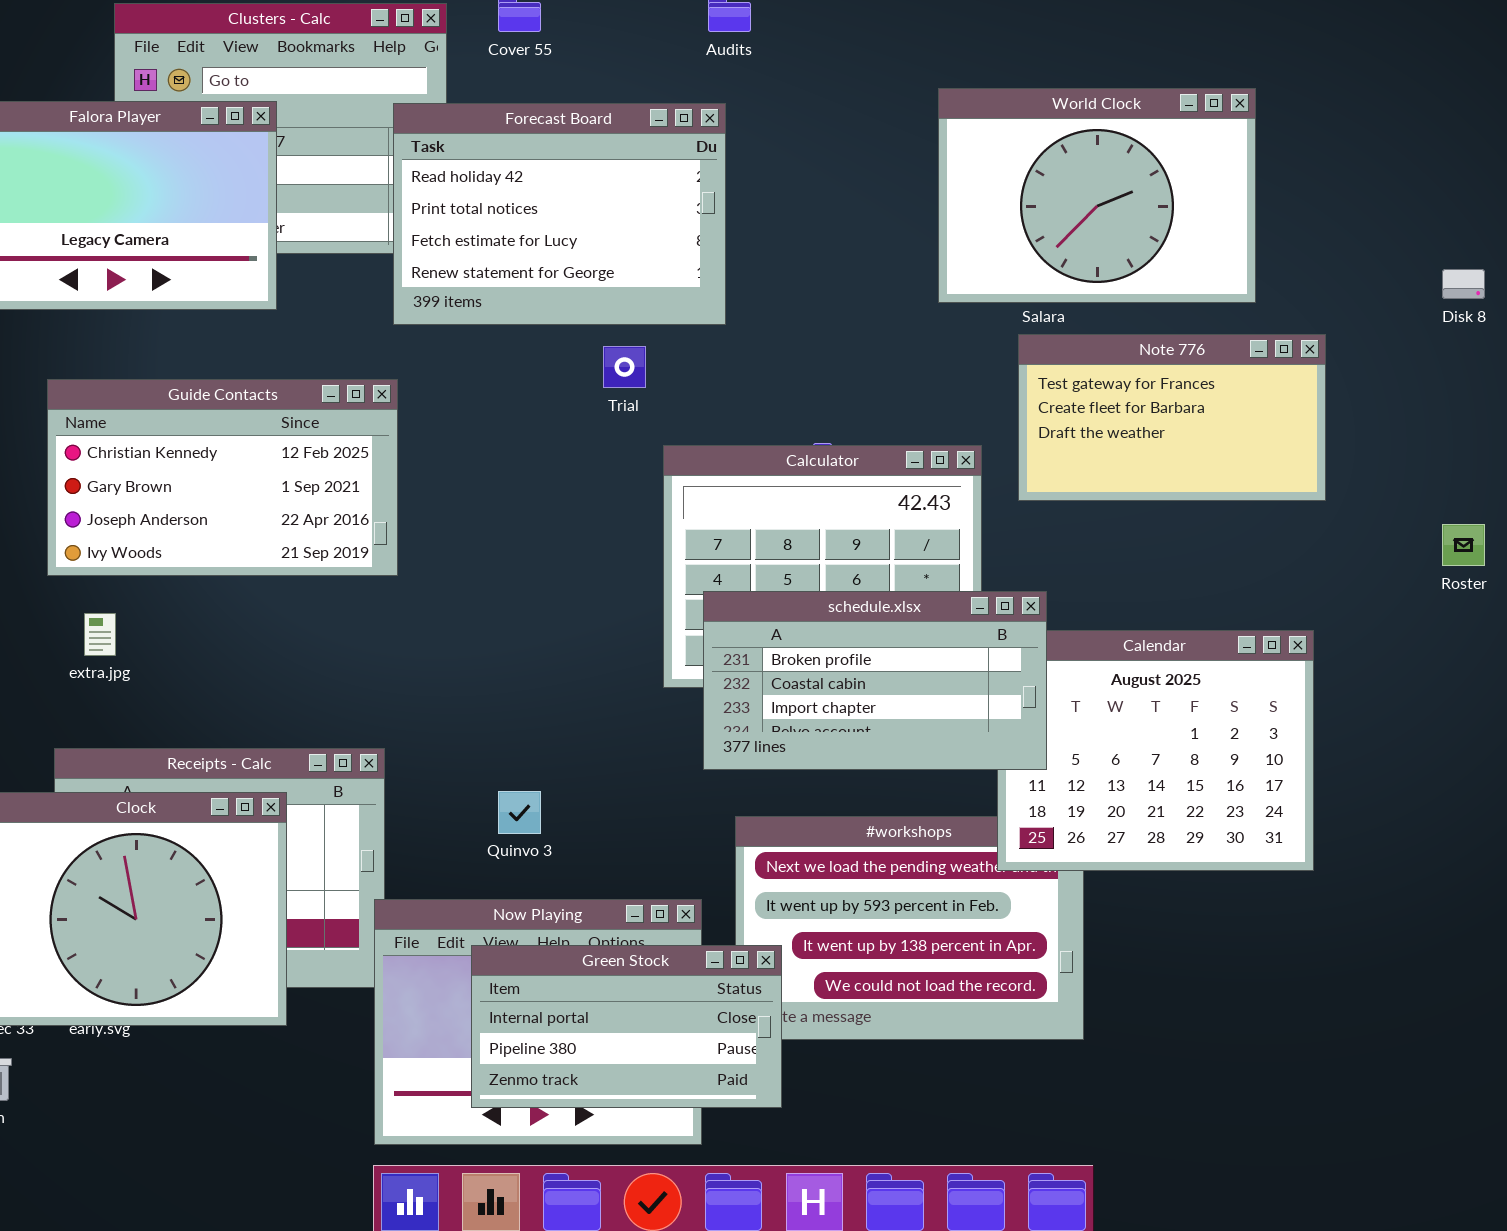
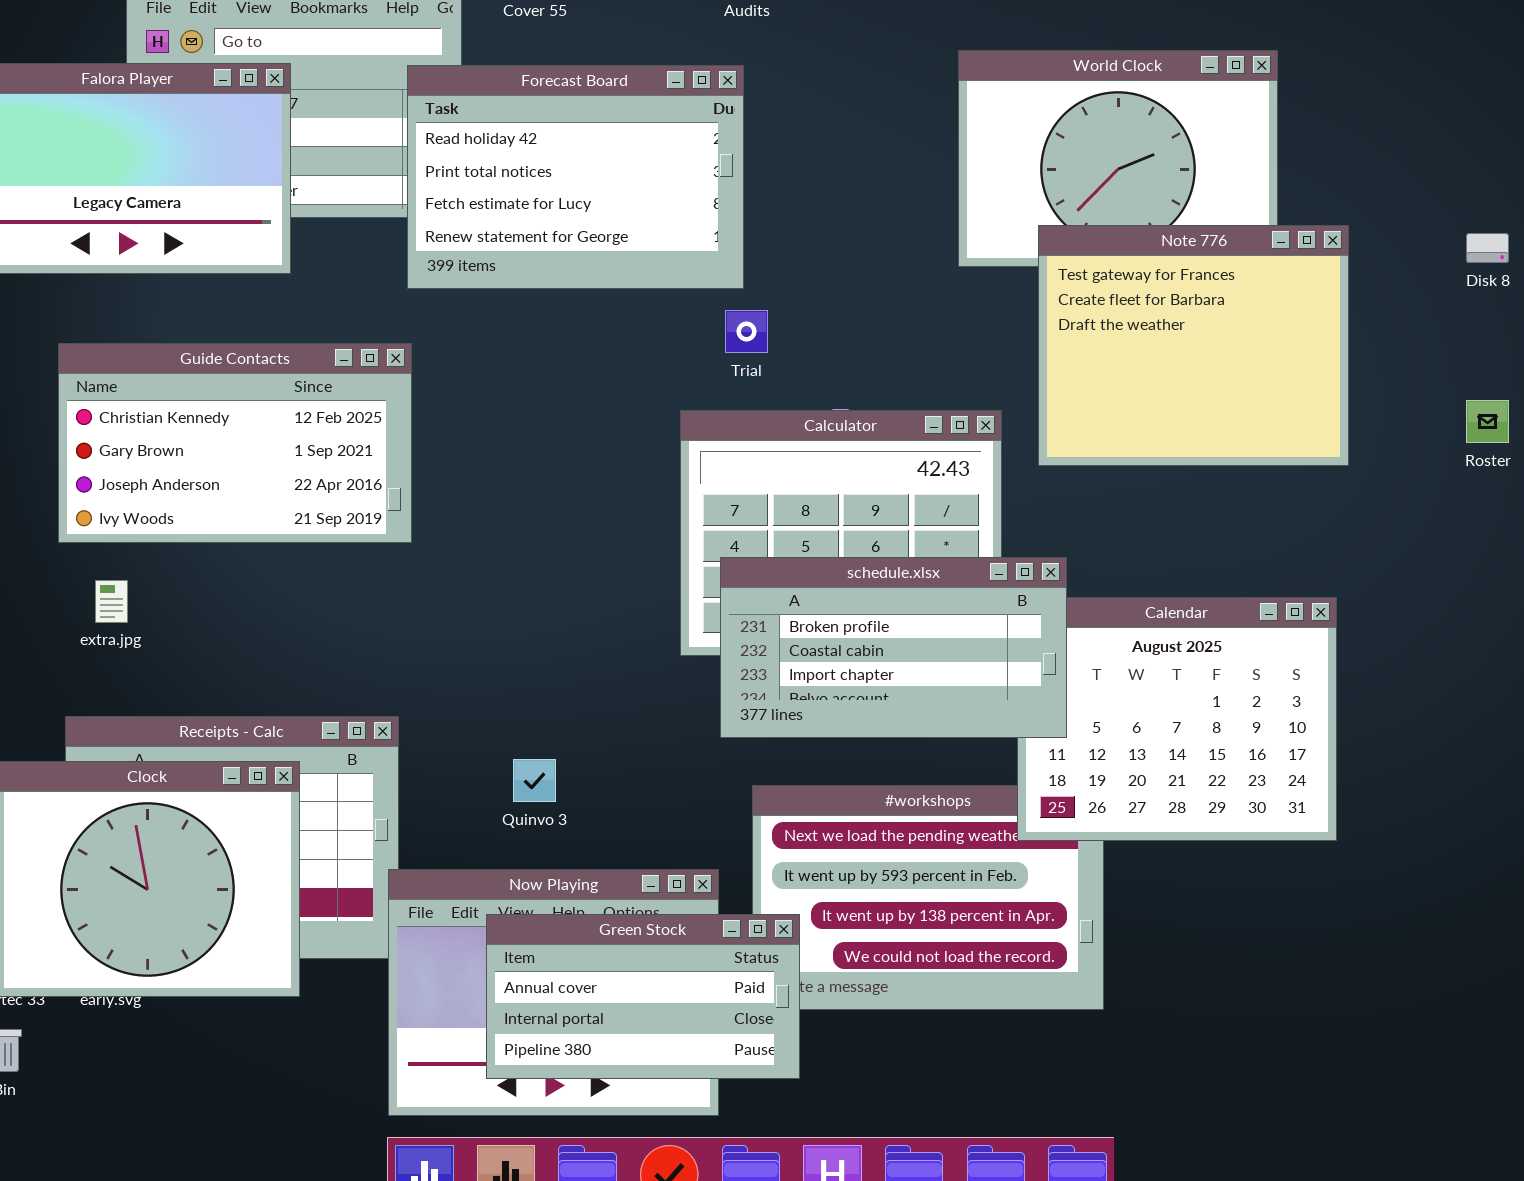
Note 776: [1018,334,1326,501] -> [1038,225,1349,466], resized
Trial: [603,346,646,388] -> [725,310,768,353], moved
Roster: [1442,524,1485,566] -> [1466,400,1509,443], moved
Green Stock: [471,945,782,1108] -> [486,914,800,1079], scrolled up 1 row

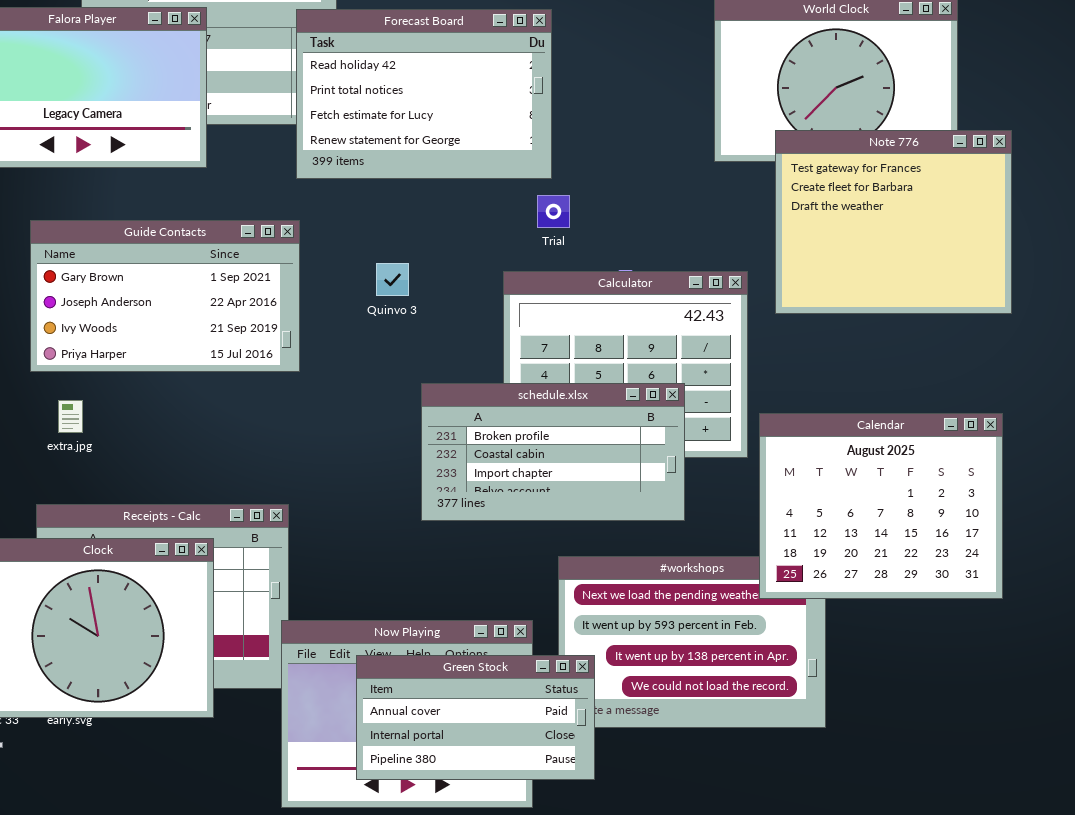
Guide Contacts: [58,343,412,543] -> [30,220,300,372], scrolled down 1 row
schedule.xlsx: [720,557,1067,738] -> [421,383,685,521], moved
Quinvo 3: [513,759,556,802] -> [376,263,409,296], moved

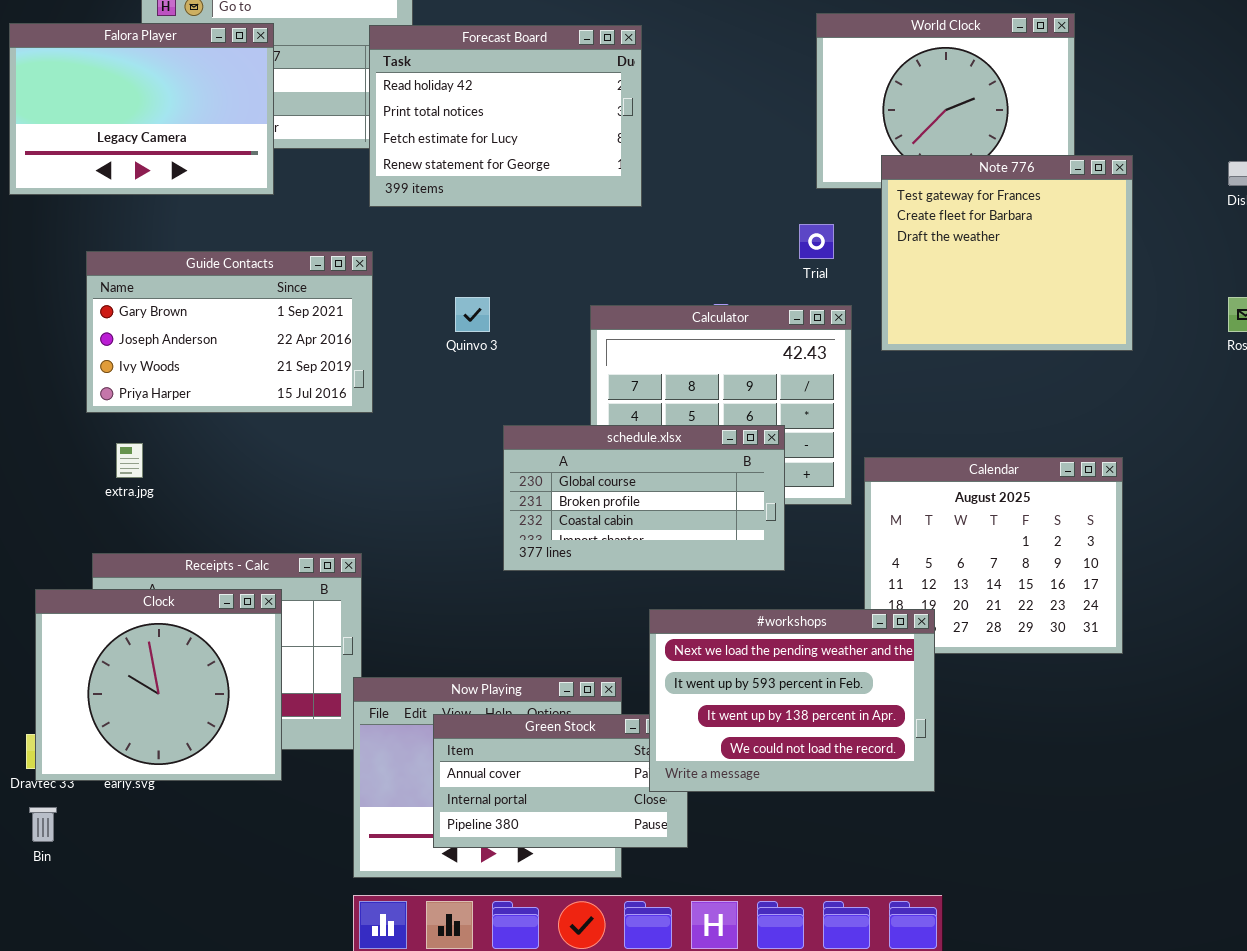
Trial: [537,195,570,228] -> [799,224,834,259], moved
schedule.xlsx: [421,383,685,521] -> [503,425,785,571], scrolled up 1 row
#workshops: [558,556,826,728] -> [649,609,935,792], raised

